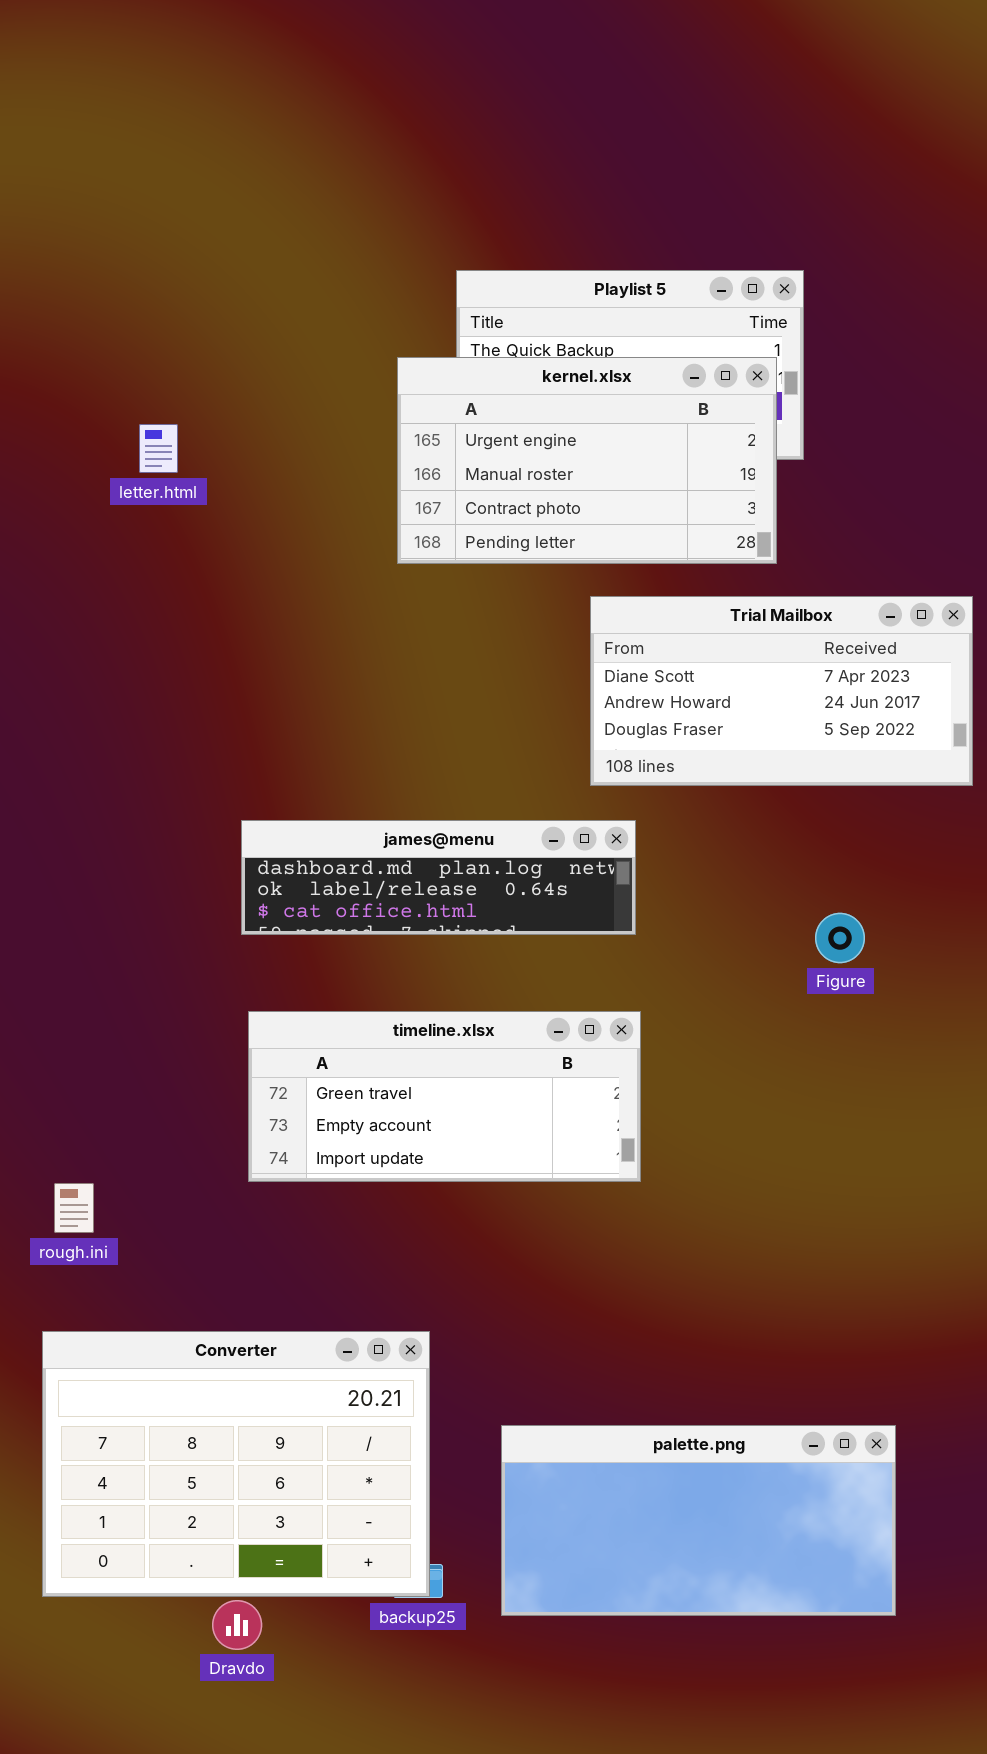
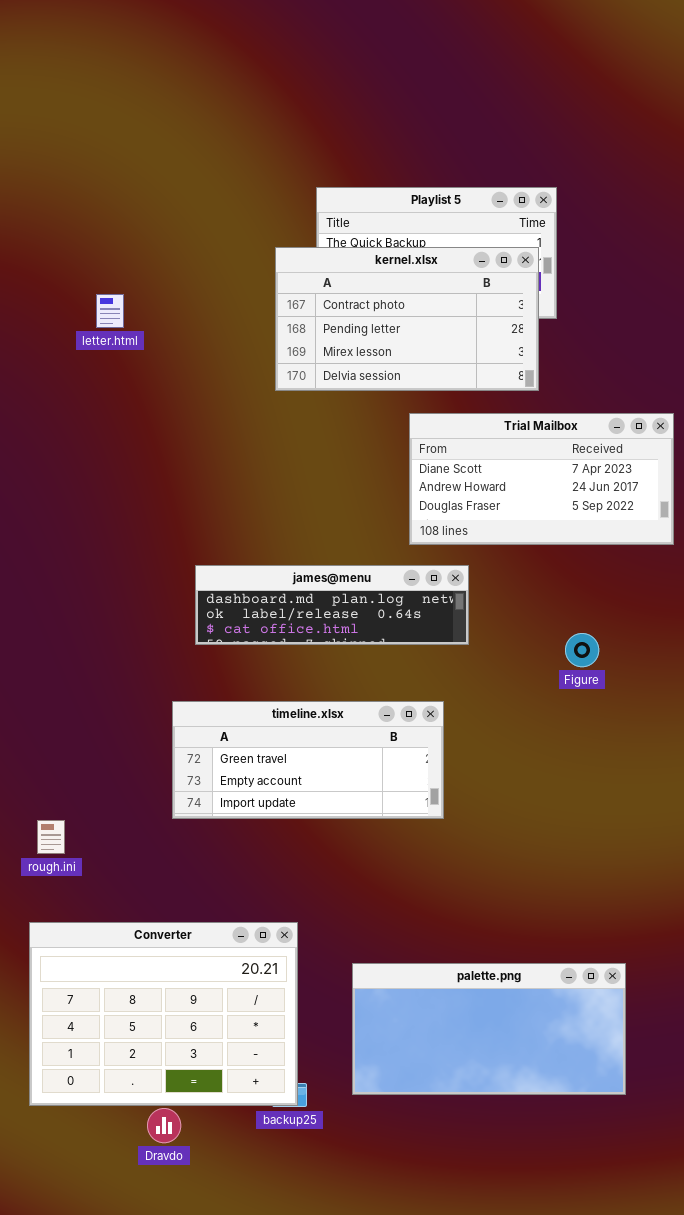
kernel.xlsx: [397,357,777,564] -> [275,247,539,391], scrolled down 2 rows
james@menu: [241,820,636,935] -> [195,565,469,645], moved
palette.png: [501,1425,896,1616] -> [352,963,626,1095], moved

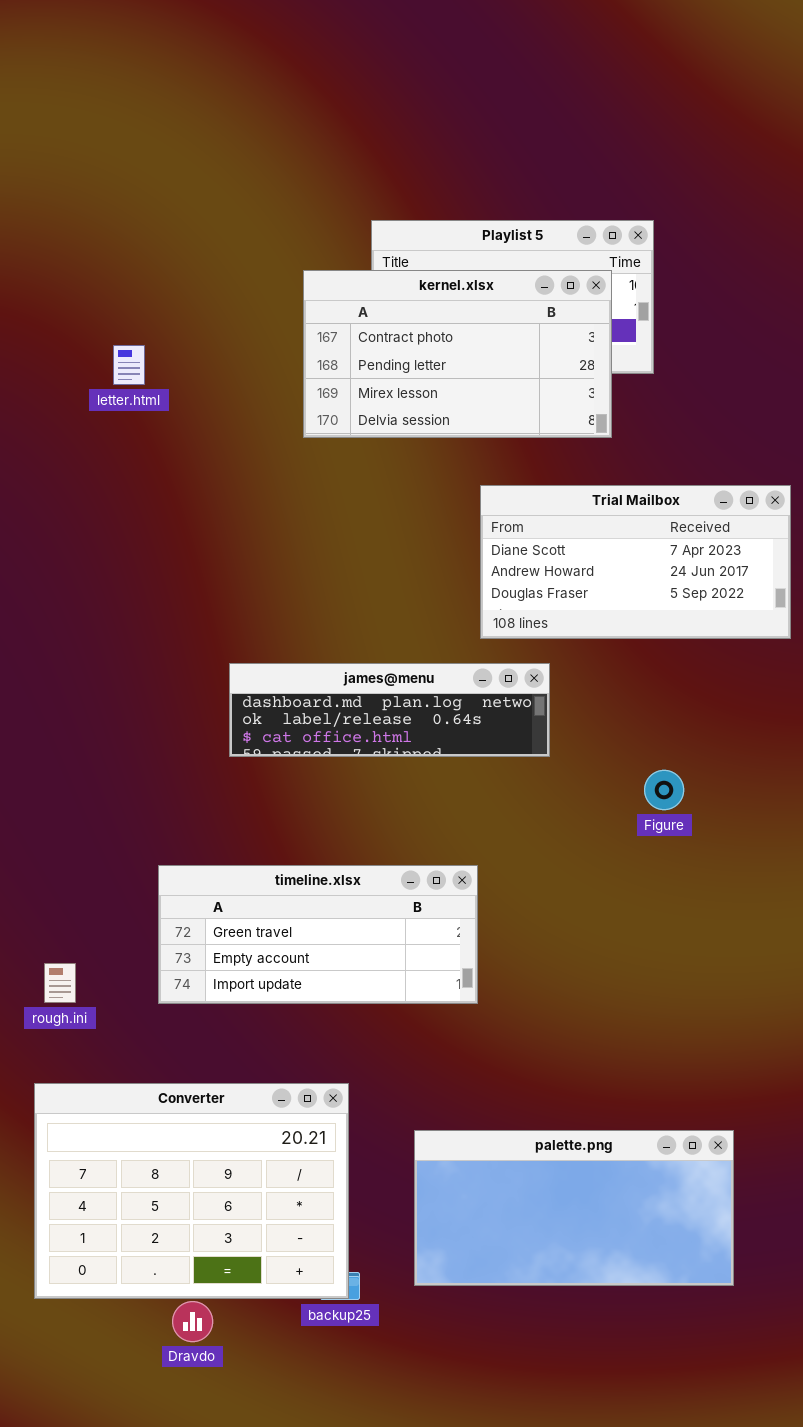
kernel.xlsx: [275,247,539,391] -> [303,270,612,438], moved
Figure: [565,633,599,667] -> [644,770,684,810], moved
timeline.xlsx: [172,701,444,819] -> [158,865,478,1004], moved

